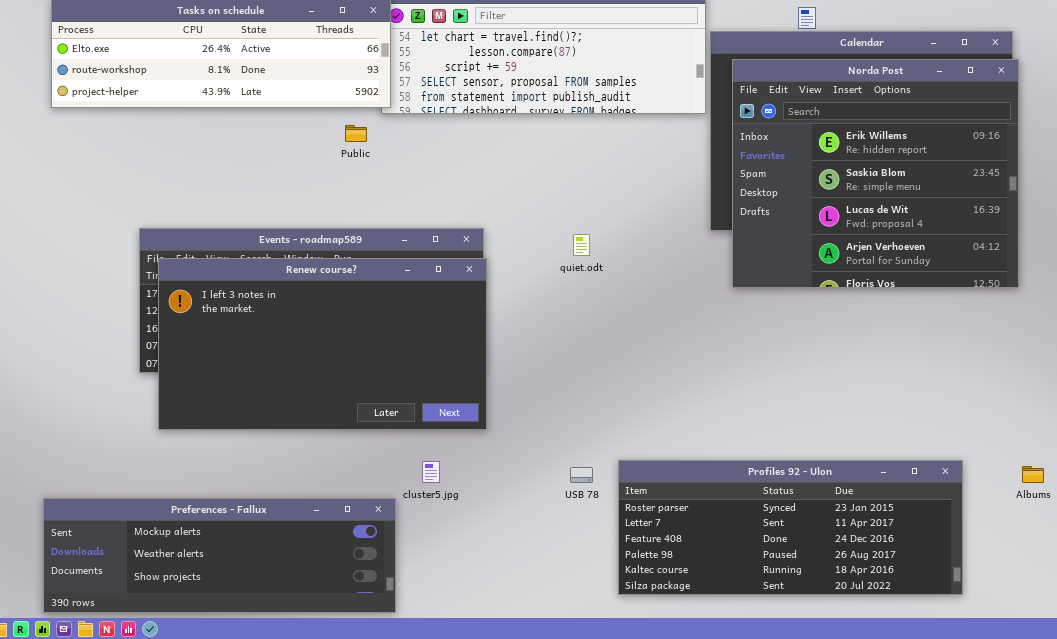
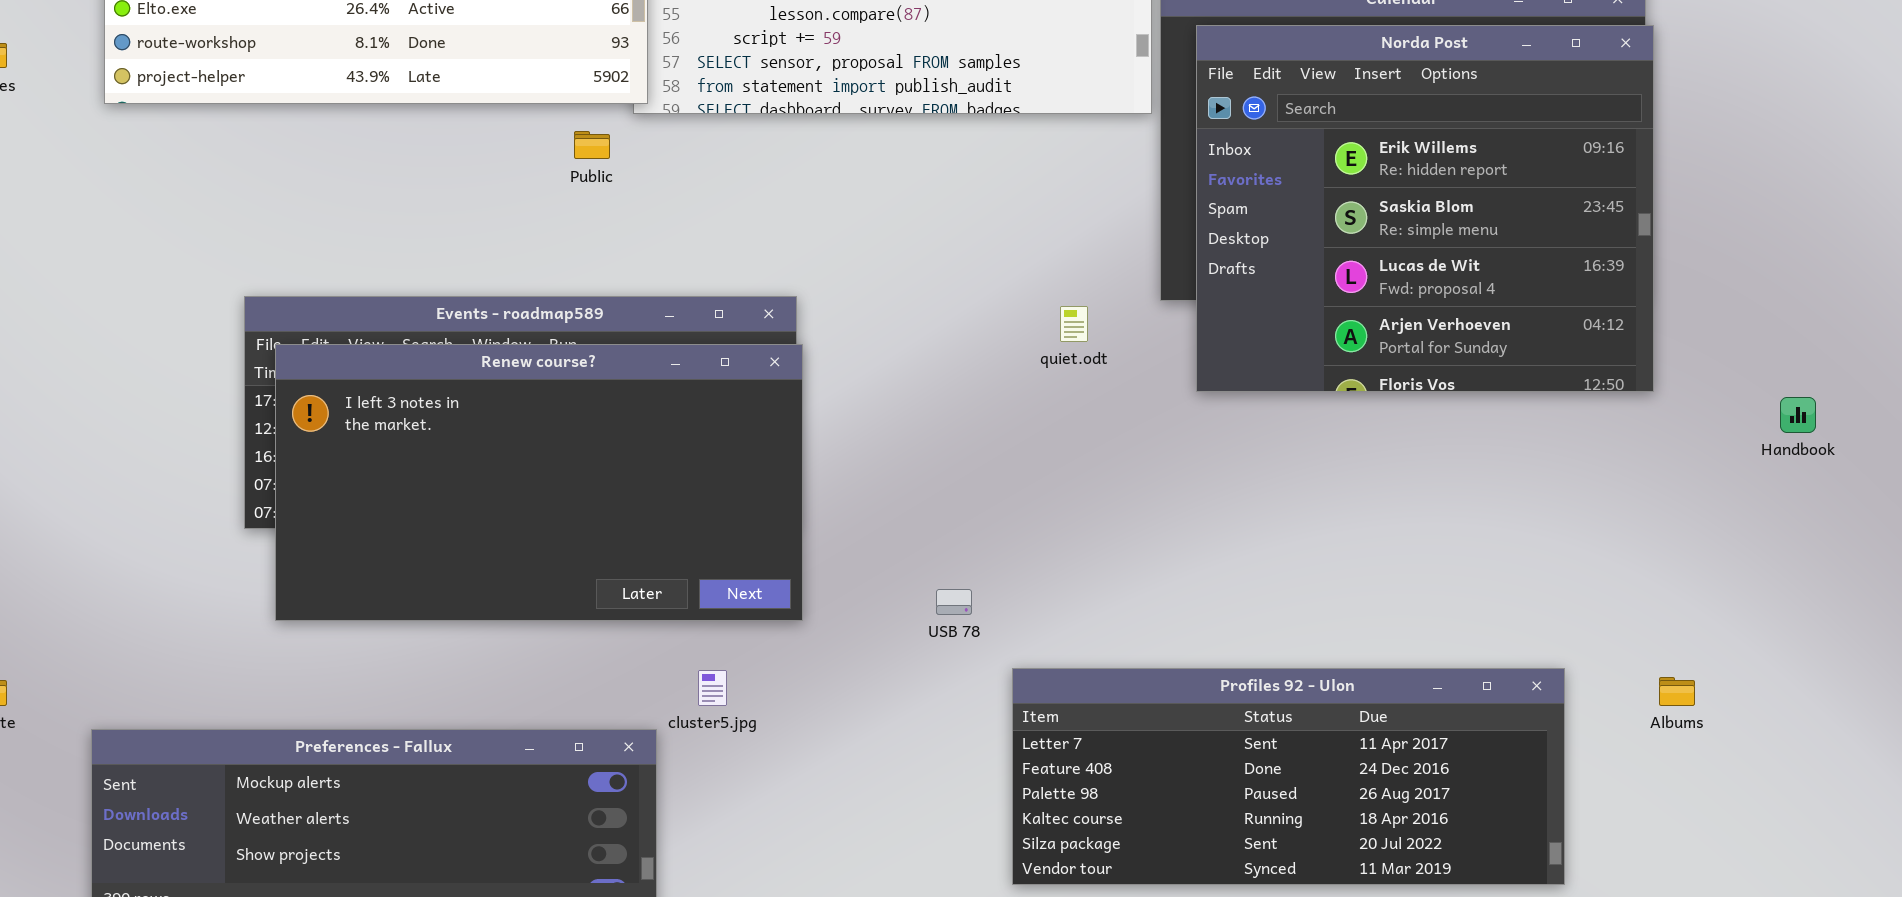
quiet.odt: [573,234,590,256] -> [1060,306,1088,342], moved
Profiles 92 - Ulon: [618,460,963,595] -> [1012,668,1565,885], scrolled down 1 row
USB 78: [570,467,593,483] -> [936,589,972,615], moved

